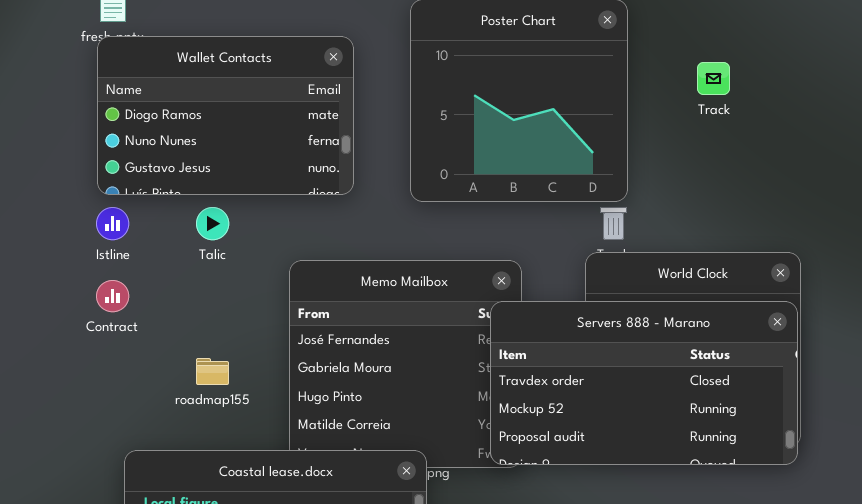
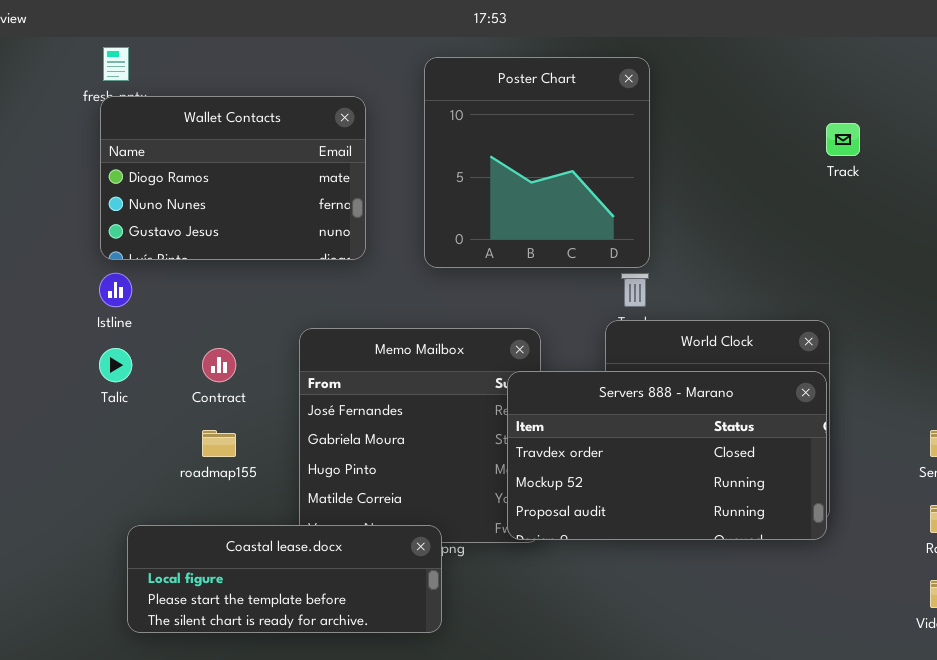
Track: [697,62,730,95] -> [826,123,860,156], moved
Talic: [196,207,229,240] -> [99,348,132,382], moved
Contract: [96,280,129,312] -> [202,348,236,382], moved

